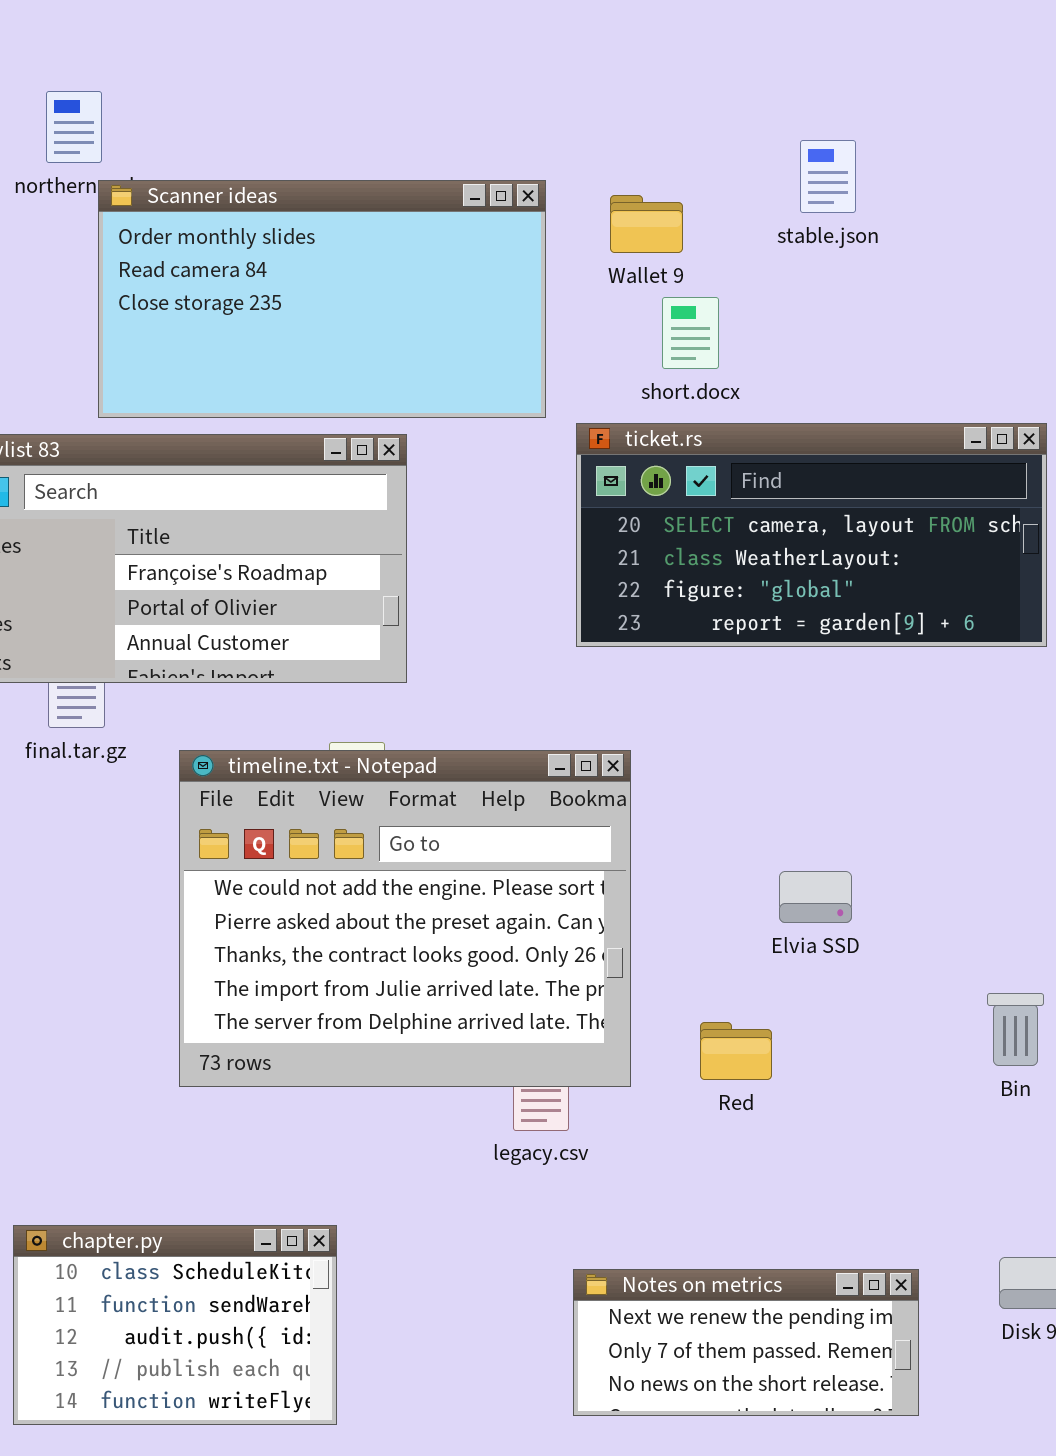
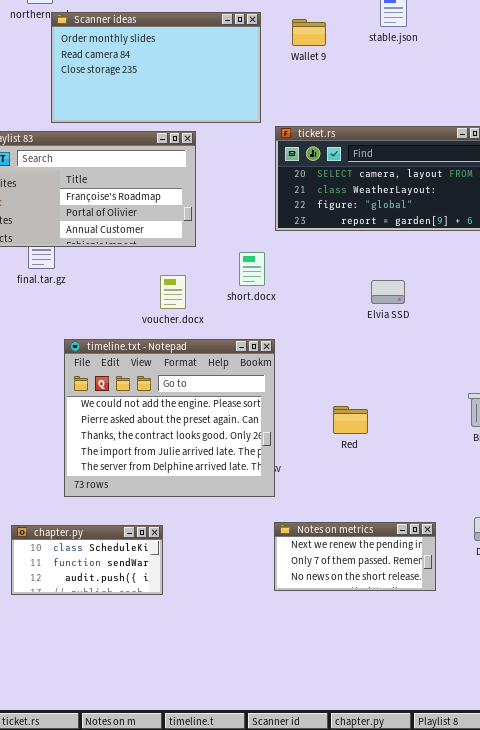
short.docx: [662,297,719,369] -> [239,252,265,286], moved
timeline.txt - Notepad: [179,750,631,1087] -> [64,339,275,497], moved
Elvia SSD: [779,871,852,923] -> [371,280,405,304], moved
chapter.py: [13,1225,337,1425] -> [11,525,163,595], resized

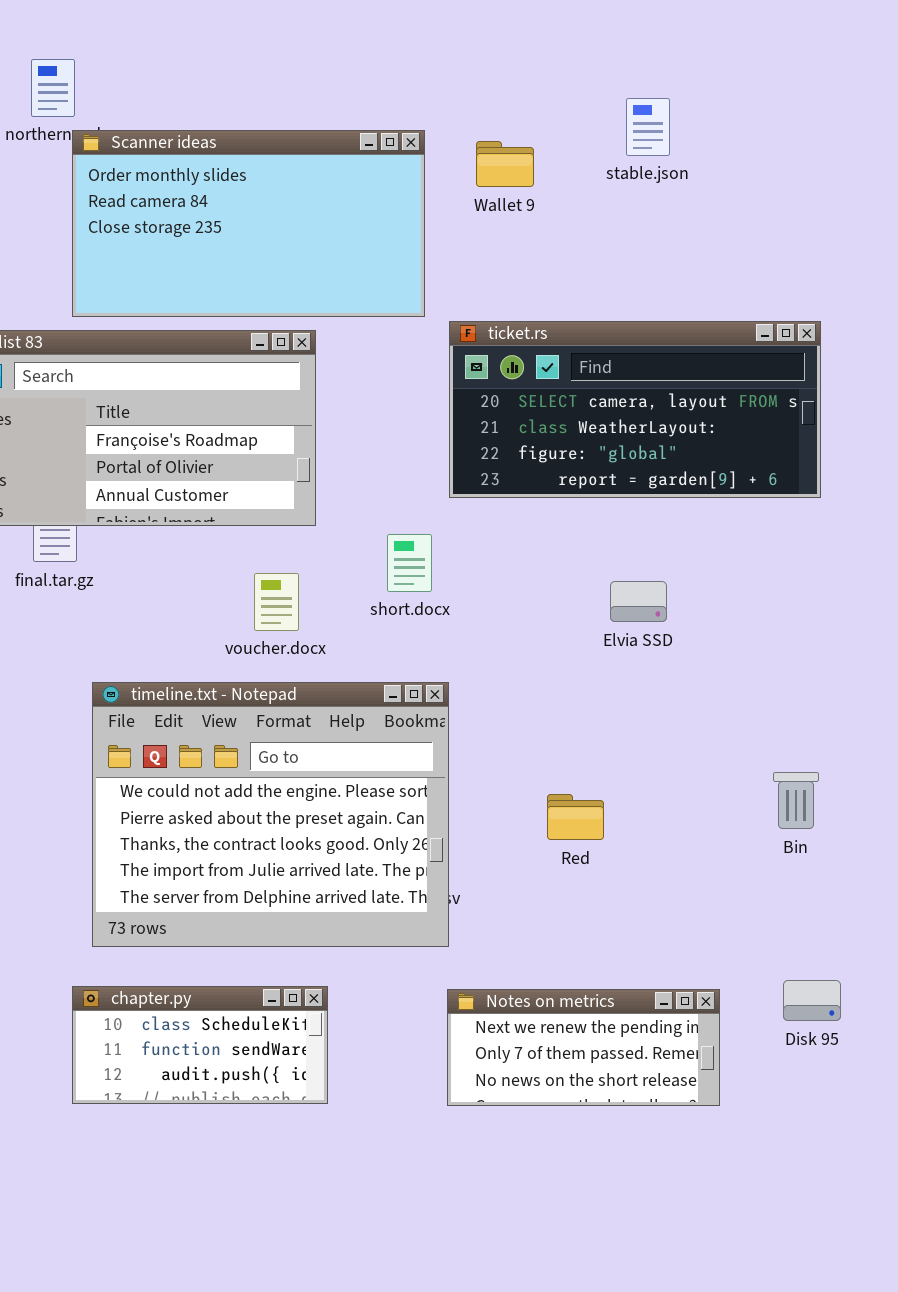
chapter.py: [11,525,163,595] -> [72,986,328,1104], moved

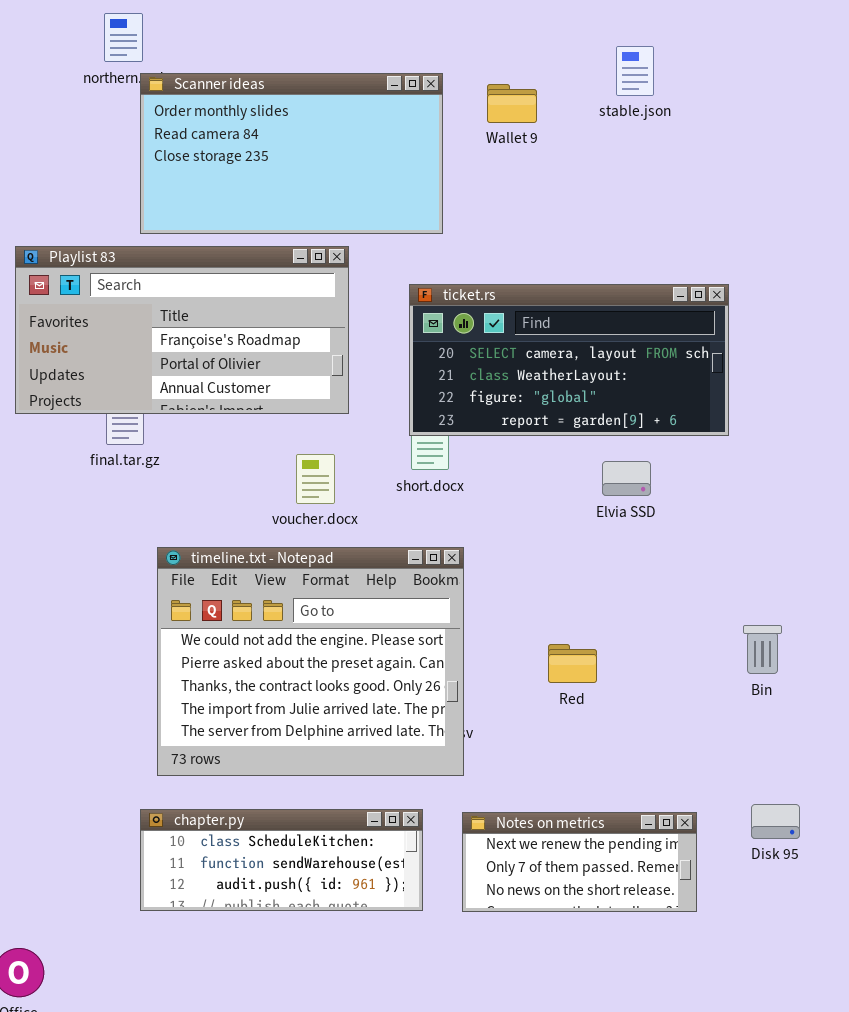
ticket.rs: [449,321,821,498] -> [409,284,729,436], moved
chapter.py: [72,986,328,1104] -> [140,809,423,911], resized

